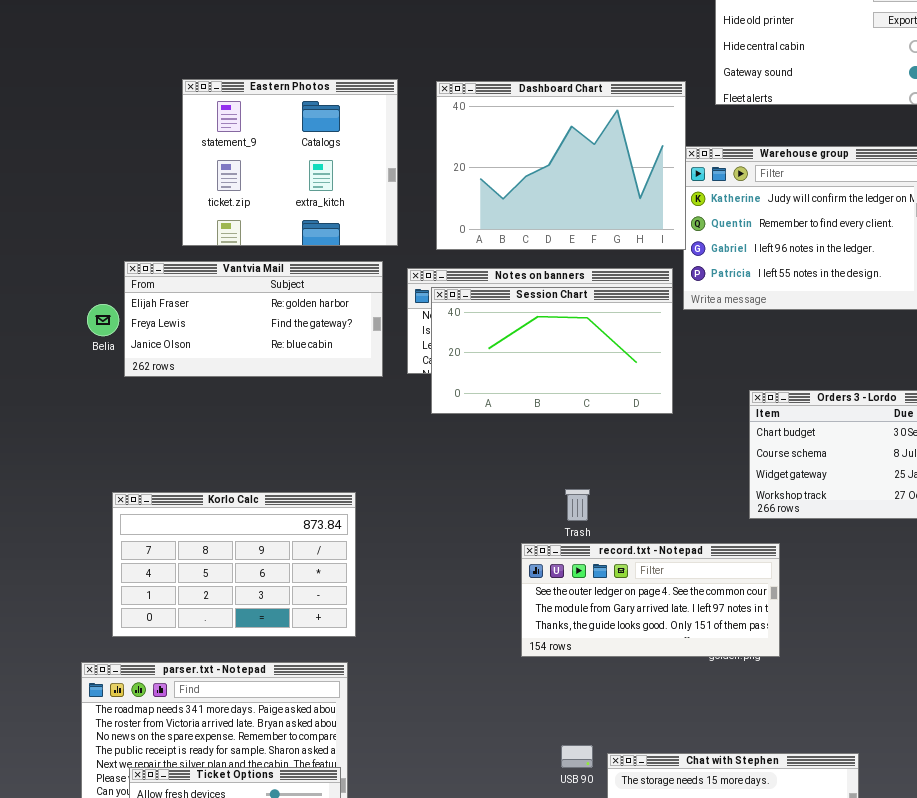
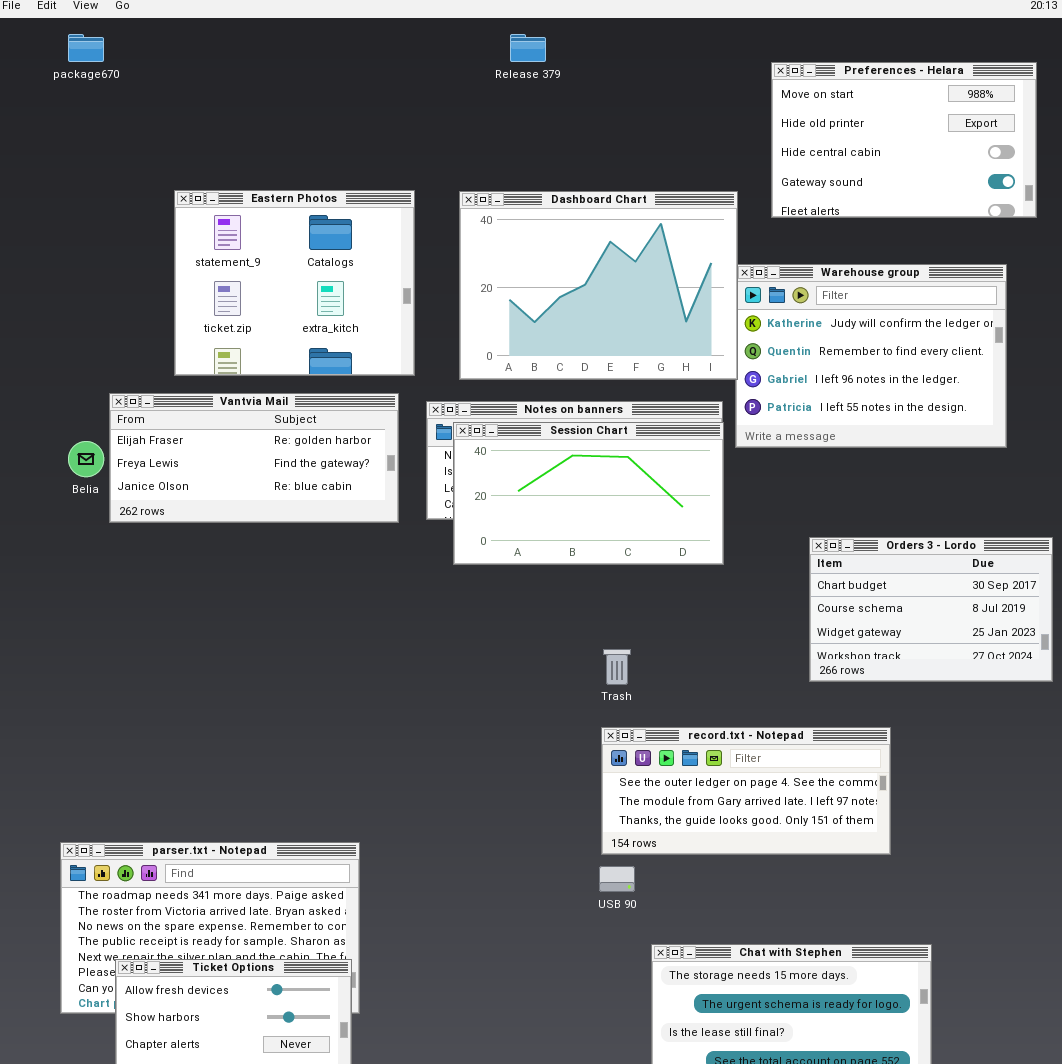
Korlo Calc: [112,492,356,637] -> none, closed
record.txt - Notepad: [521,543,780,657] -> [601,727,891,855], moved
USB 90: [561,745,593,768] -> [599,866,635,892], moved

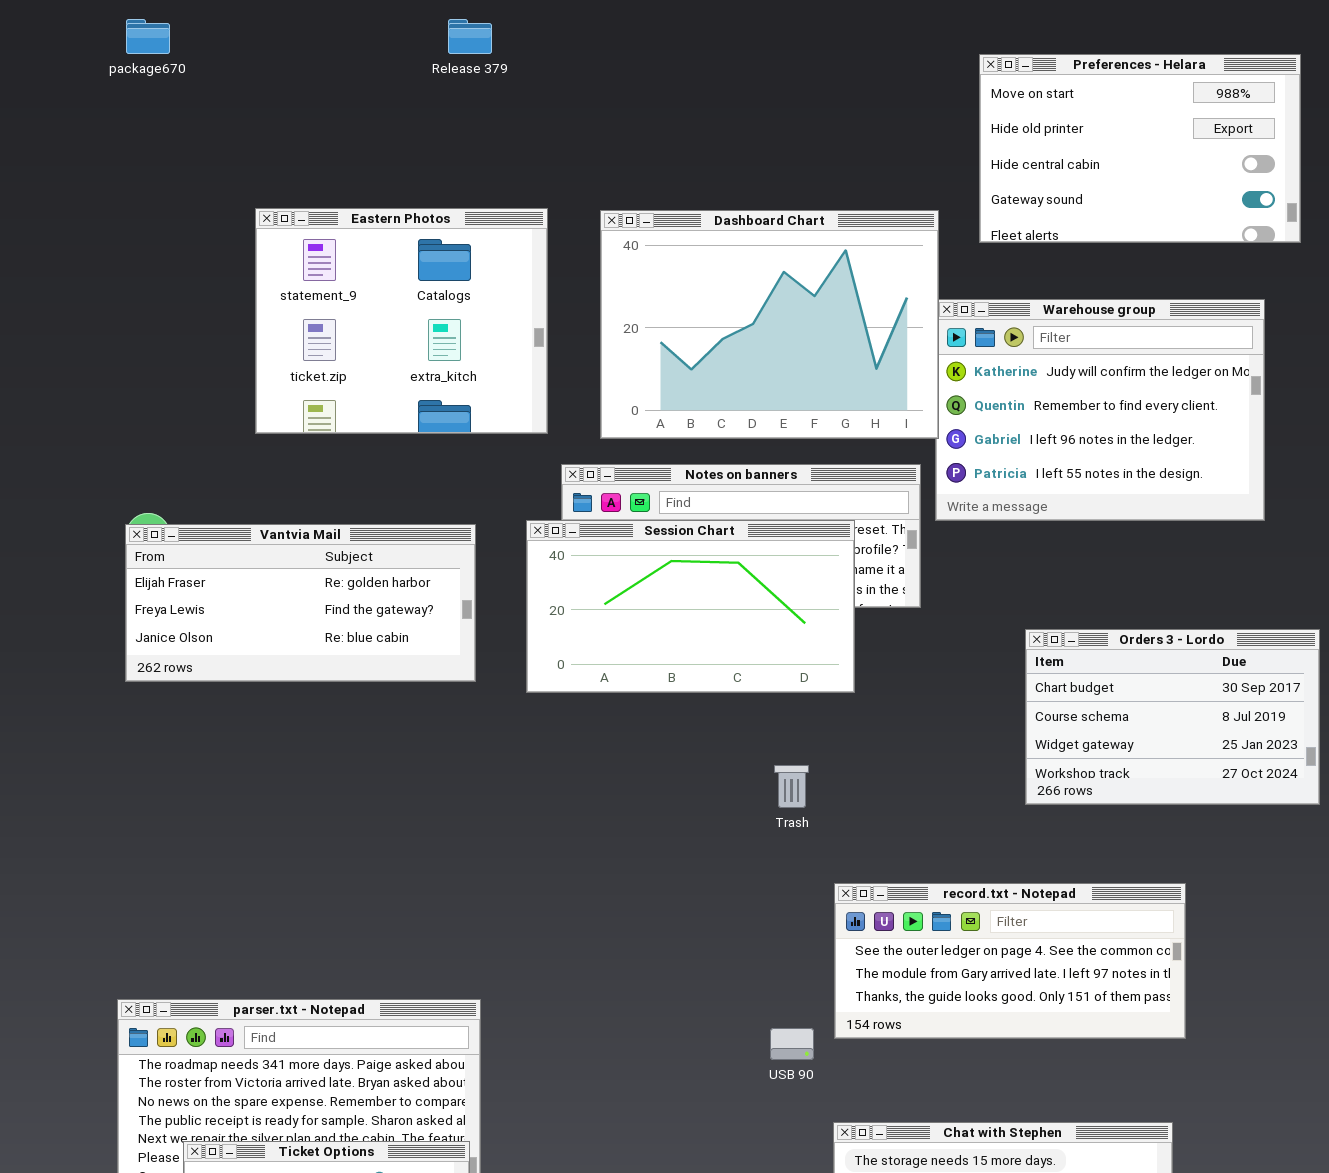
Release 379: [510,34,546,62] -> [448,19,492,54], moved
Vantvia Mail: [109,393,399,523] -> [125,524,476,682], moved
Session Chart: [453,422,724,565] -> [526,520,855,693], moved
record.txt - Notepad: [601,727,891,855] -> [834,883,1186,1039], moved

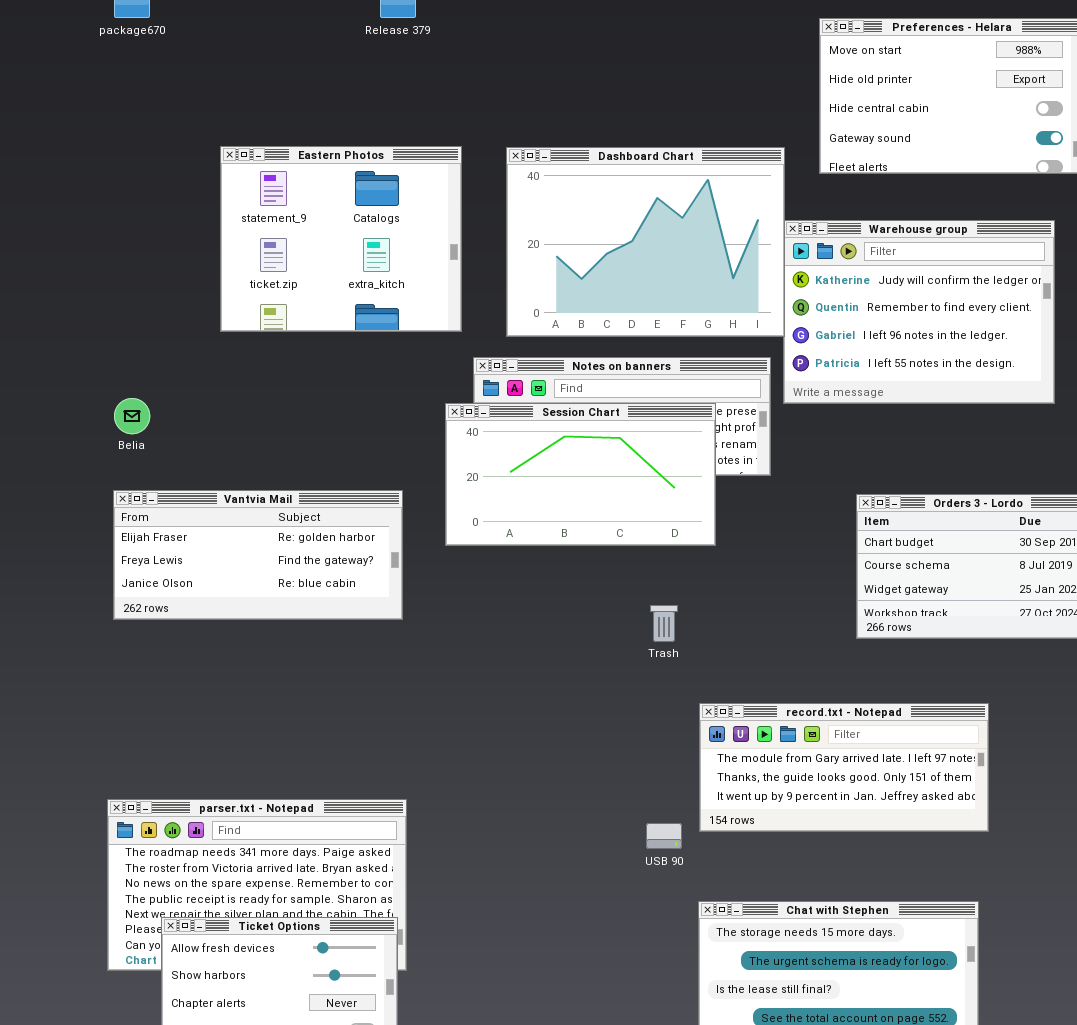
Vantvia Mail: [125,524,476,682] -> [113,490,403,620], moved
record.txt - Notepad: [834,883,1186,1039] -> [699,703,989,832], scrolled down 1 row

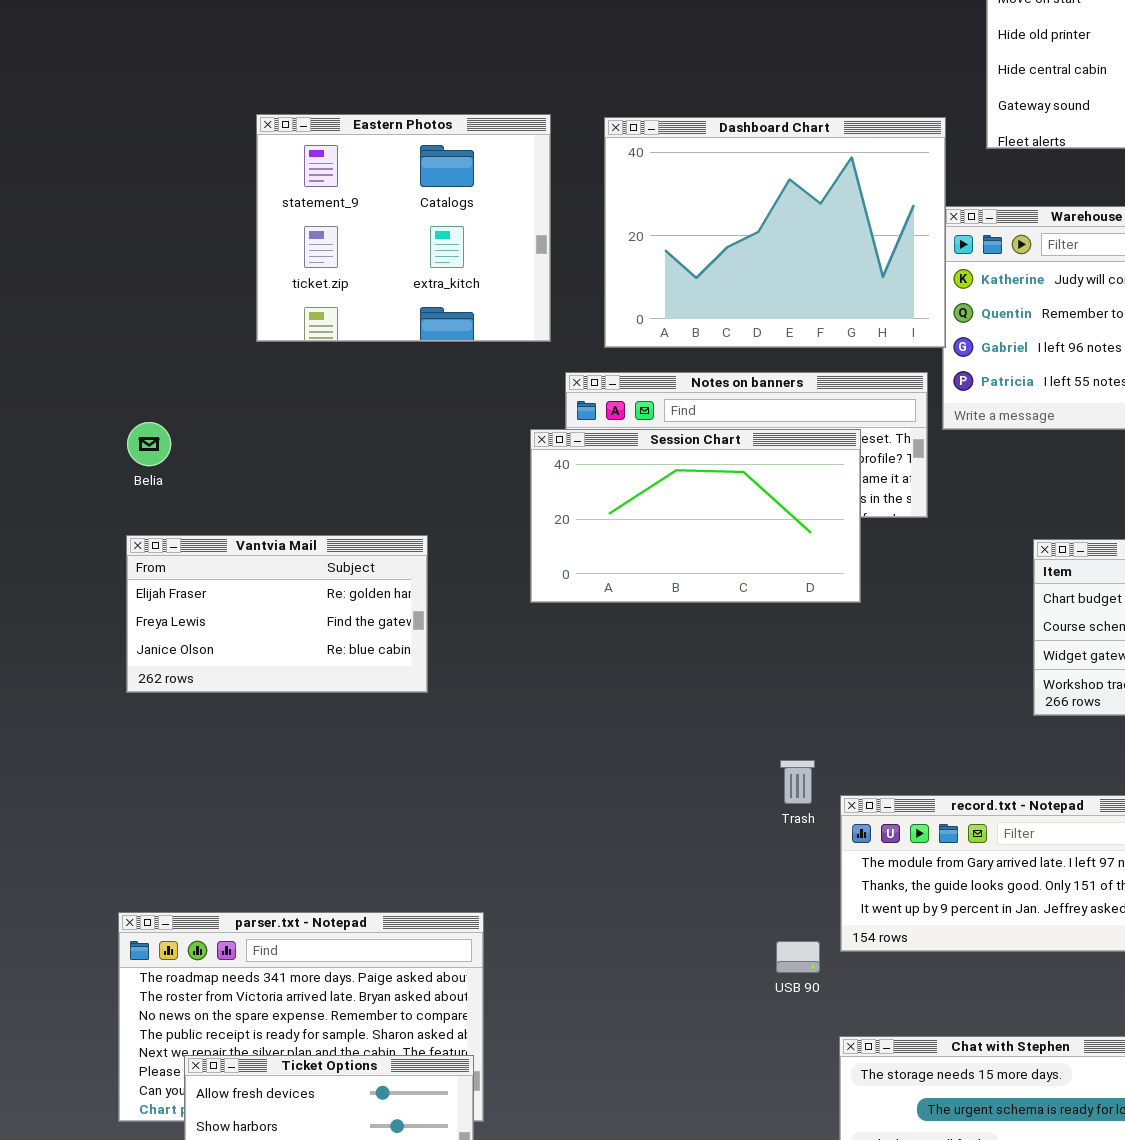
Vantvia Mail: [113,490,403,620] -> [126,535,428,693], resized
Trash: [650,605,678,642] -> [780,760,815,804], moved

